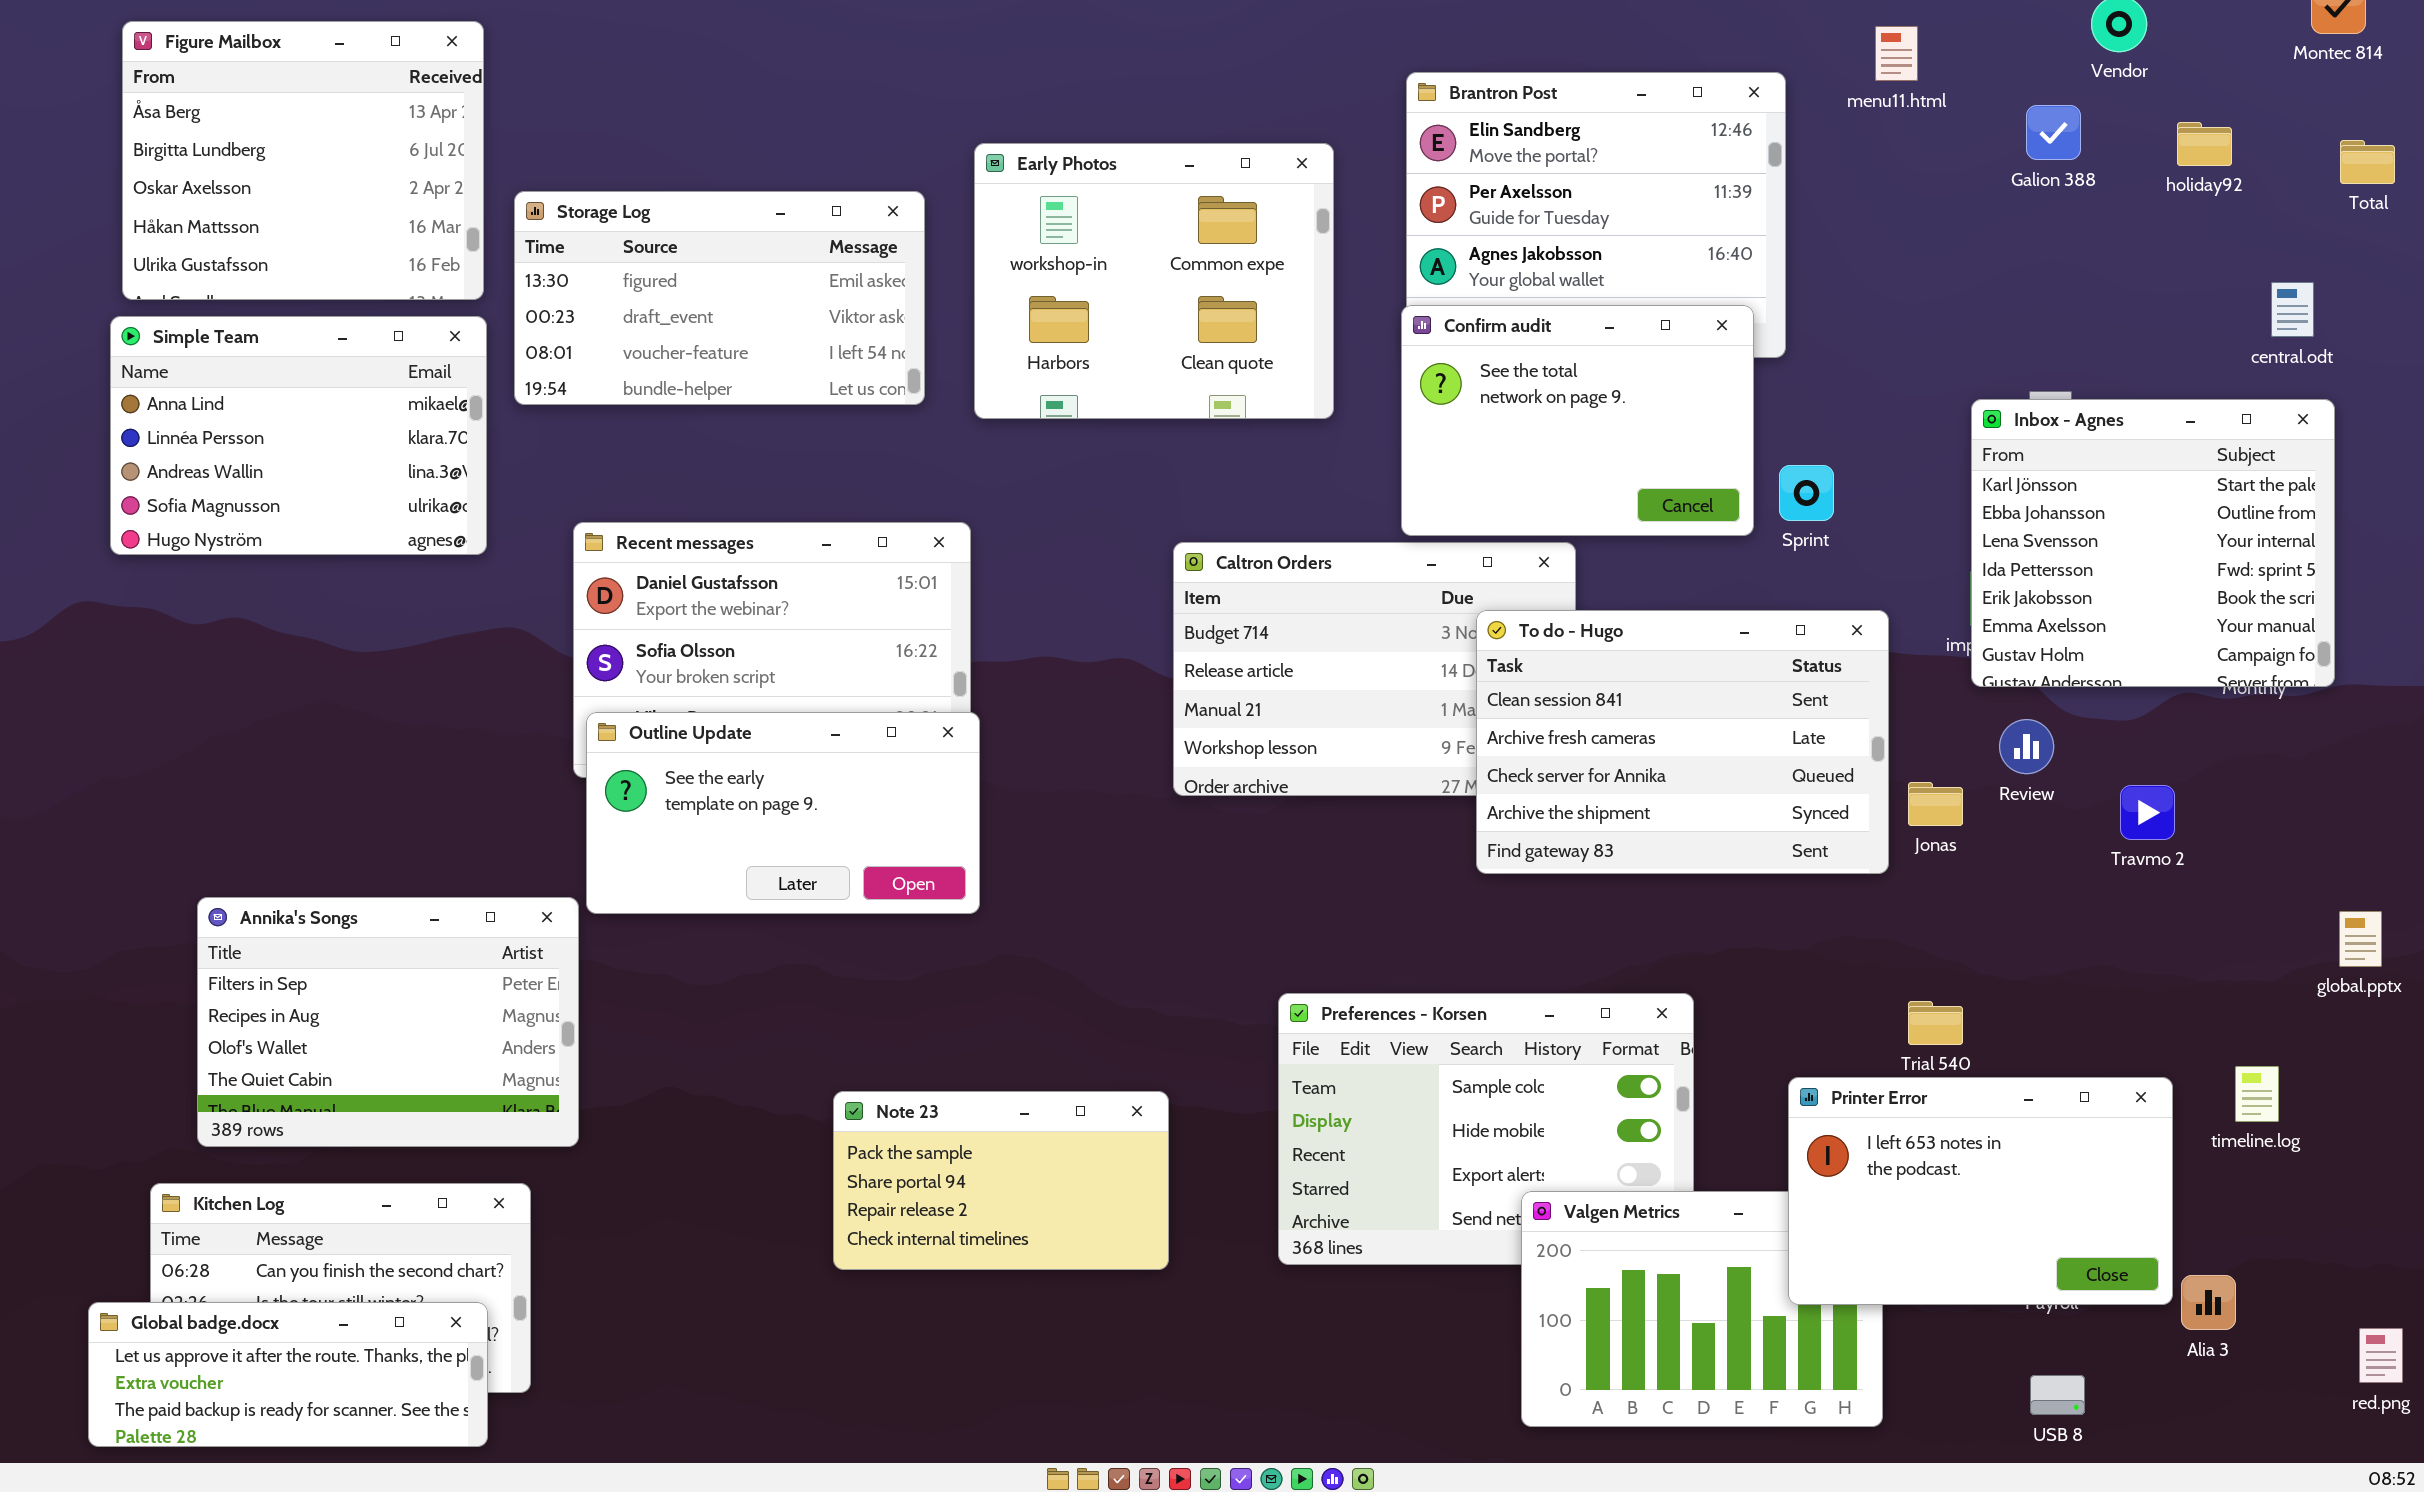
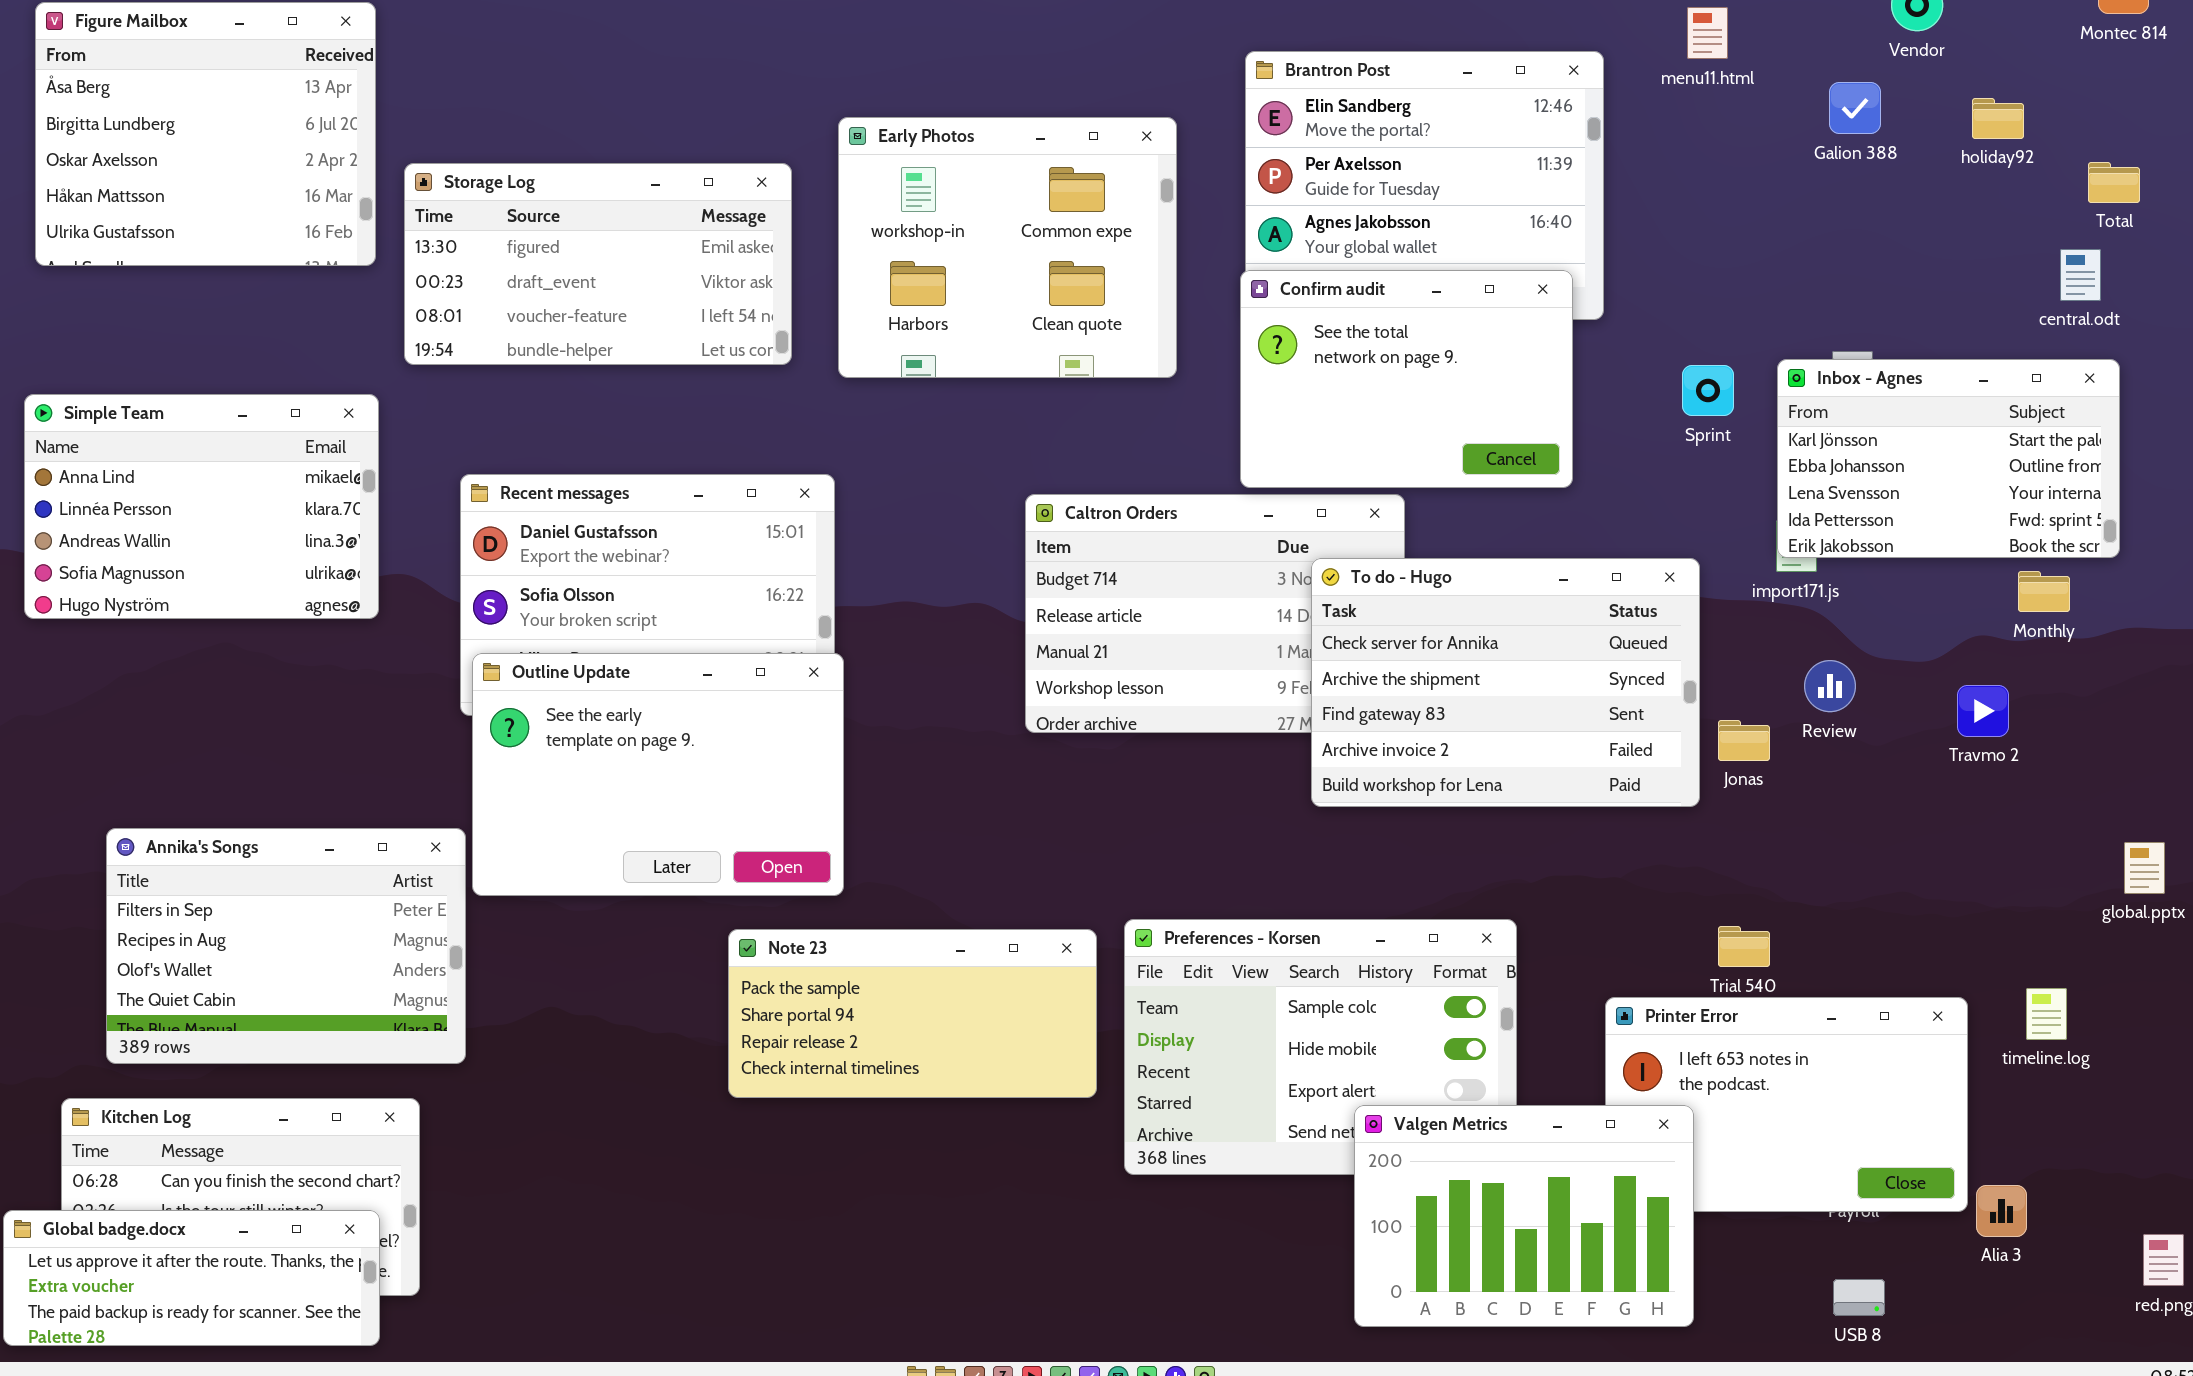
Total: [2340,140,2395,184] -> [2088,162,2140,203], moved
Simple Team: [110,316,487,555] -> [24,394,379,619], moved
Inbox - Agnes: [1971,399,2335,687] -> [1777,359,2120,558], resized
Sprint: [1779,465,1834,521] -> [1682,365,1734,416], moved
To do - Hugo: [1476,610,1889,874] -> [1311,558,1700,807], scrolled down 2 rows
Outline Update: [586,712,980,914] -> [472,653,844,896], resized
Travmo 2: [2120,785,2175,840] -> [1957,685,2009,737], moved
Note 23: [833,1091,1169,1270] -> [728,929,1097,1098], moved, resized
Valgen Metrics: [1521,1191,1883,1427] -> [1354,1105,1694,1327], raised

